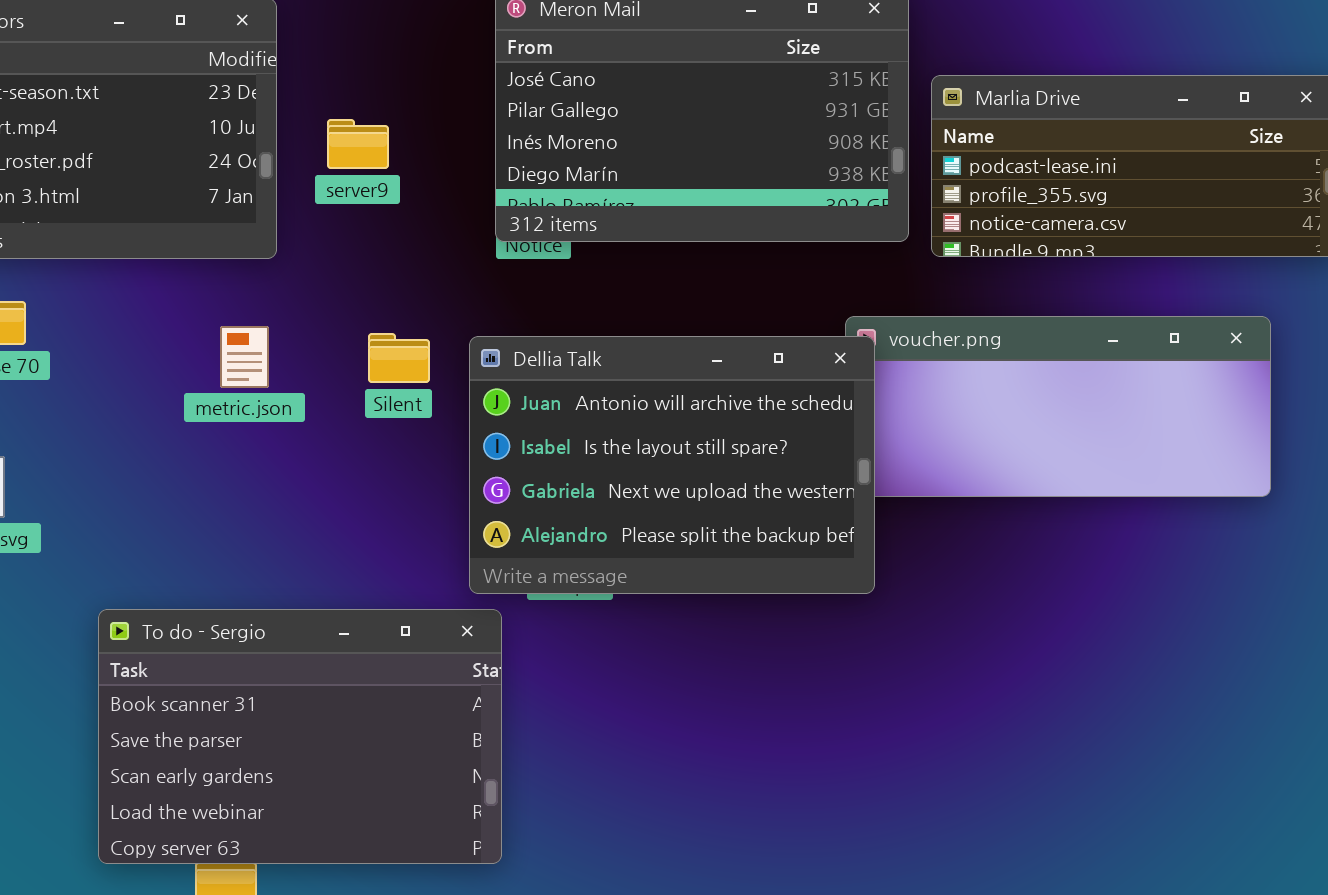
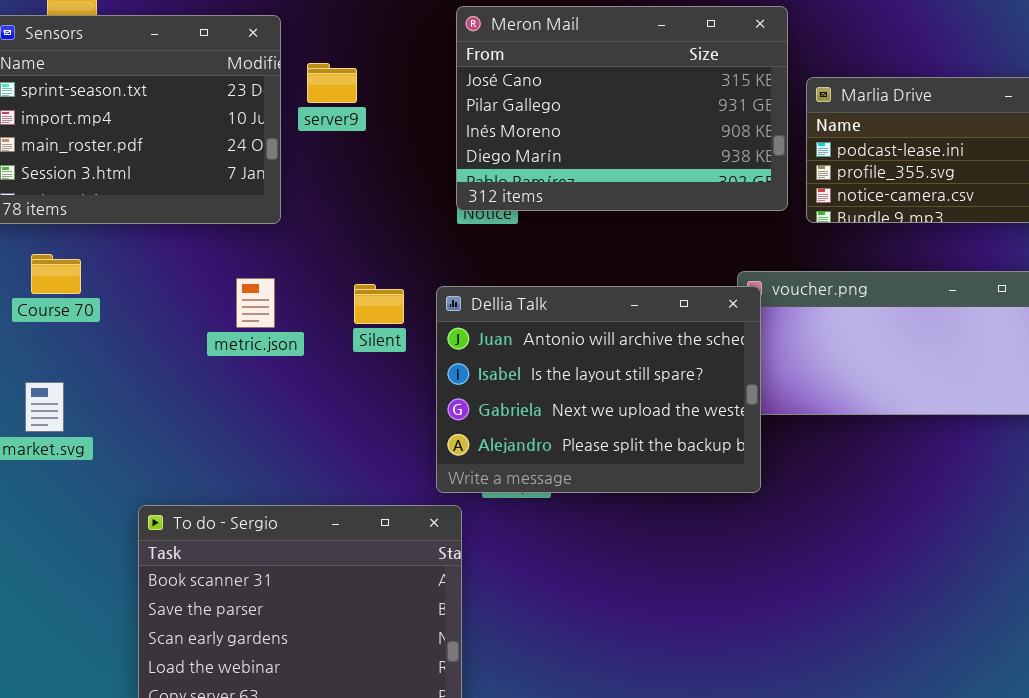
server9: [327,119,389,169] -> [307,63,357,103], moved

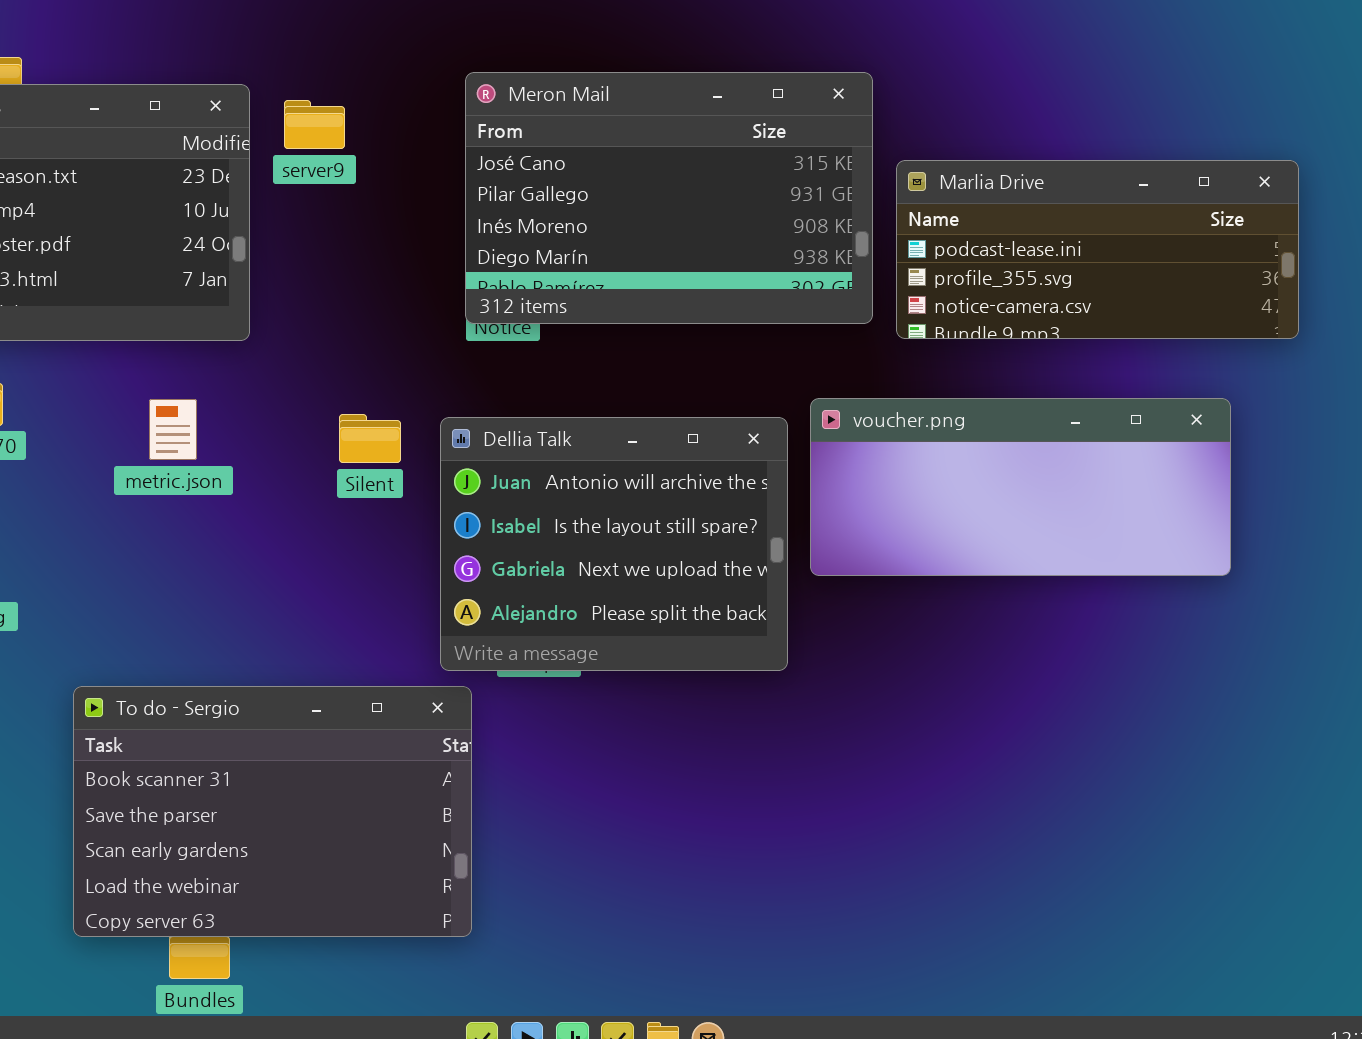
server9: [307,63,357,103] -> [284,100,345,149], moved
metric.json: [236,278,275,328] -> [149,399,197,460], moved
Dellia Talk: [436,286,761,493] -> [440,417,788,671], resized

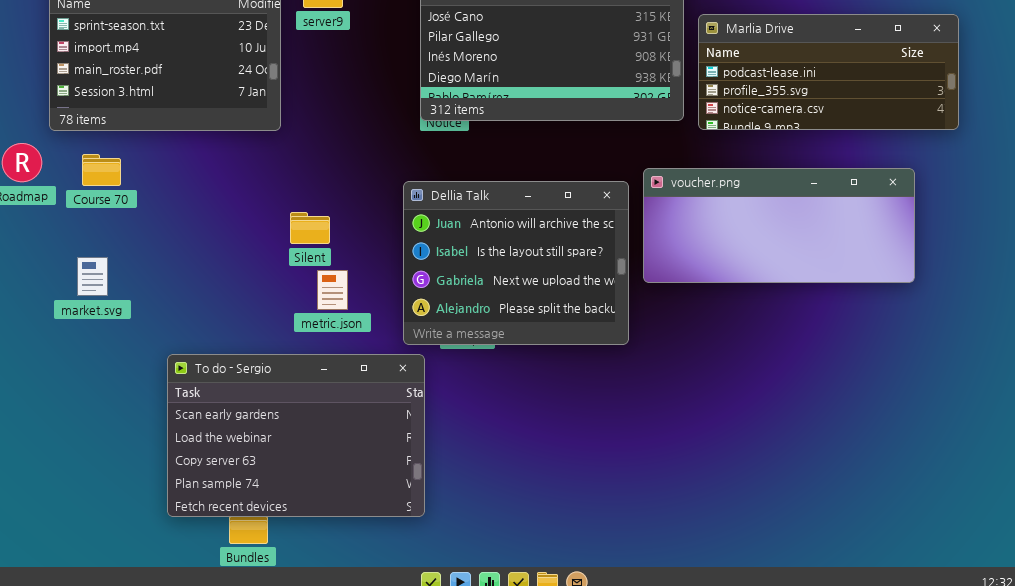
metric.json: [149,399,197,460] -> [317,270,348,310], moved
Silent: [339,414,401,463] -> [290,212,330,244], moved
To do - Sergio: [73,686,472,937] -> [167,354,425,517], scrolled down 2 rows

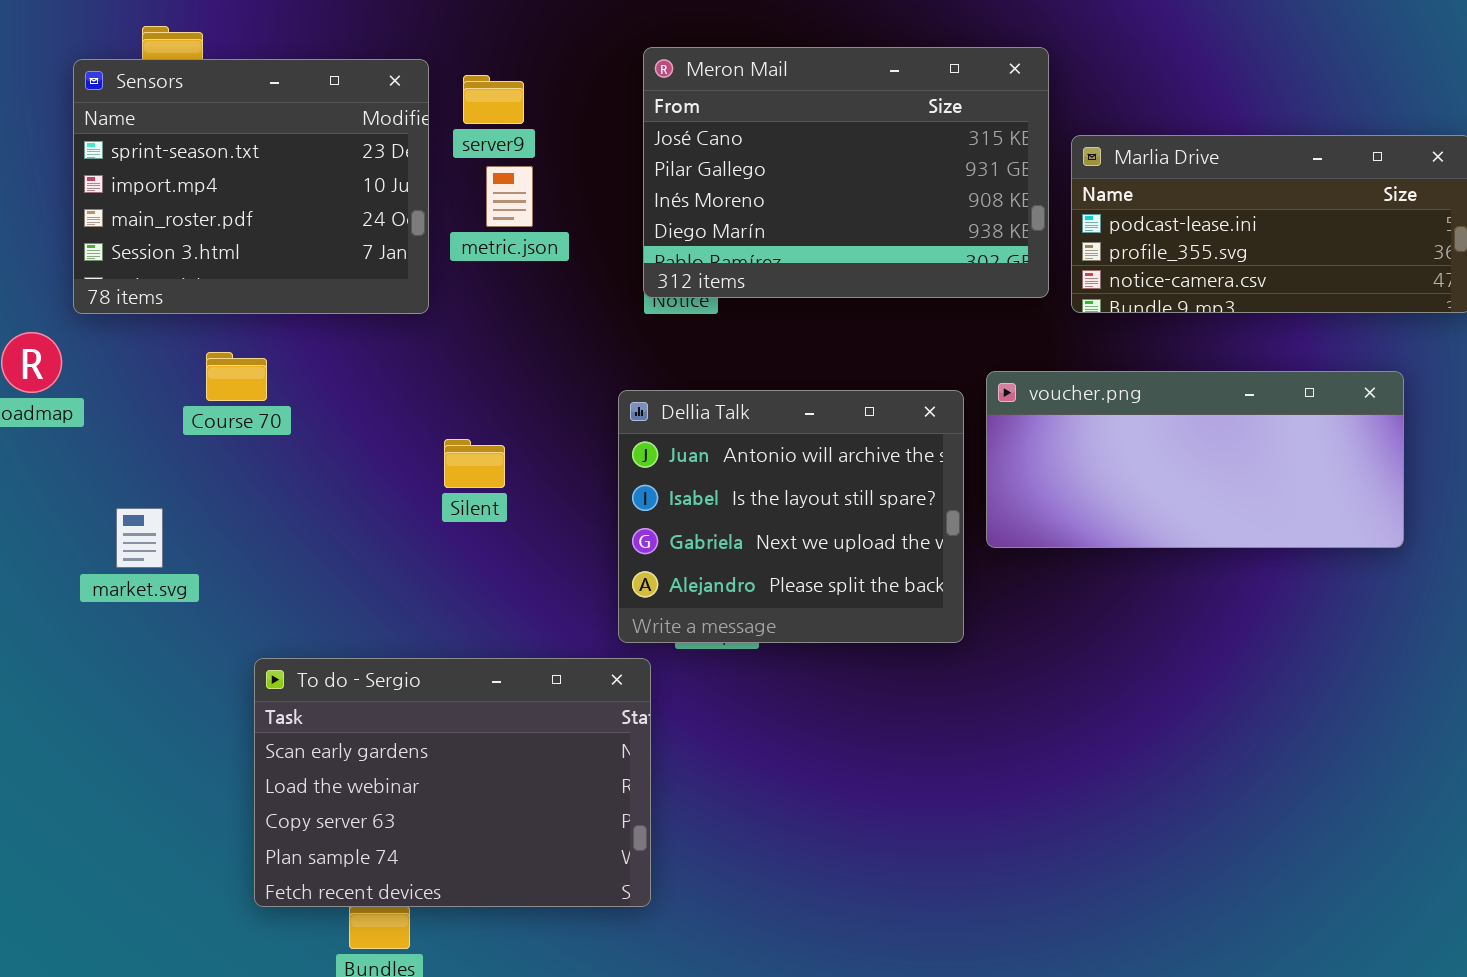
Course 70: [82,154,121,186] -> [206,352,267,401], moved
metric.json: [317,270,348,310] -> [486,166,533,227], moved

